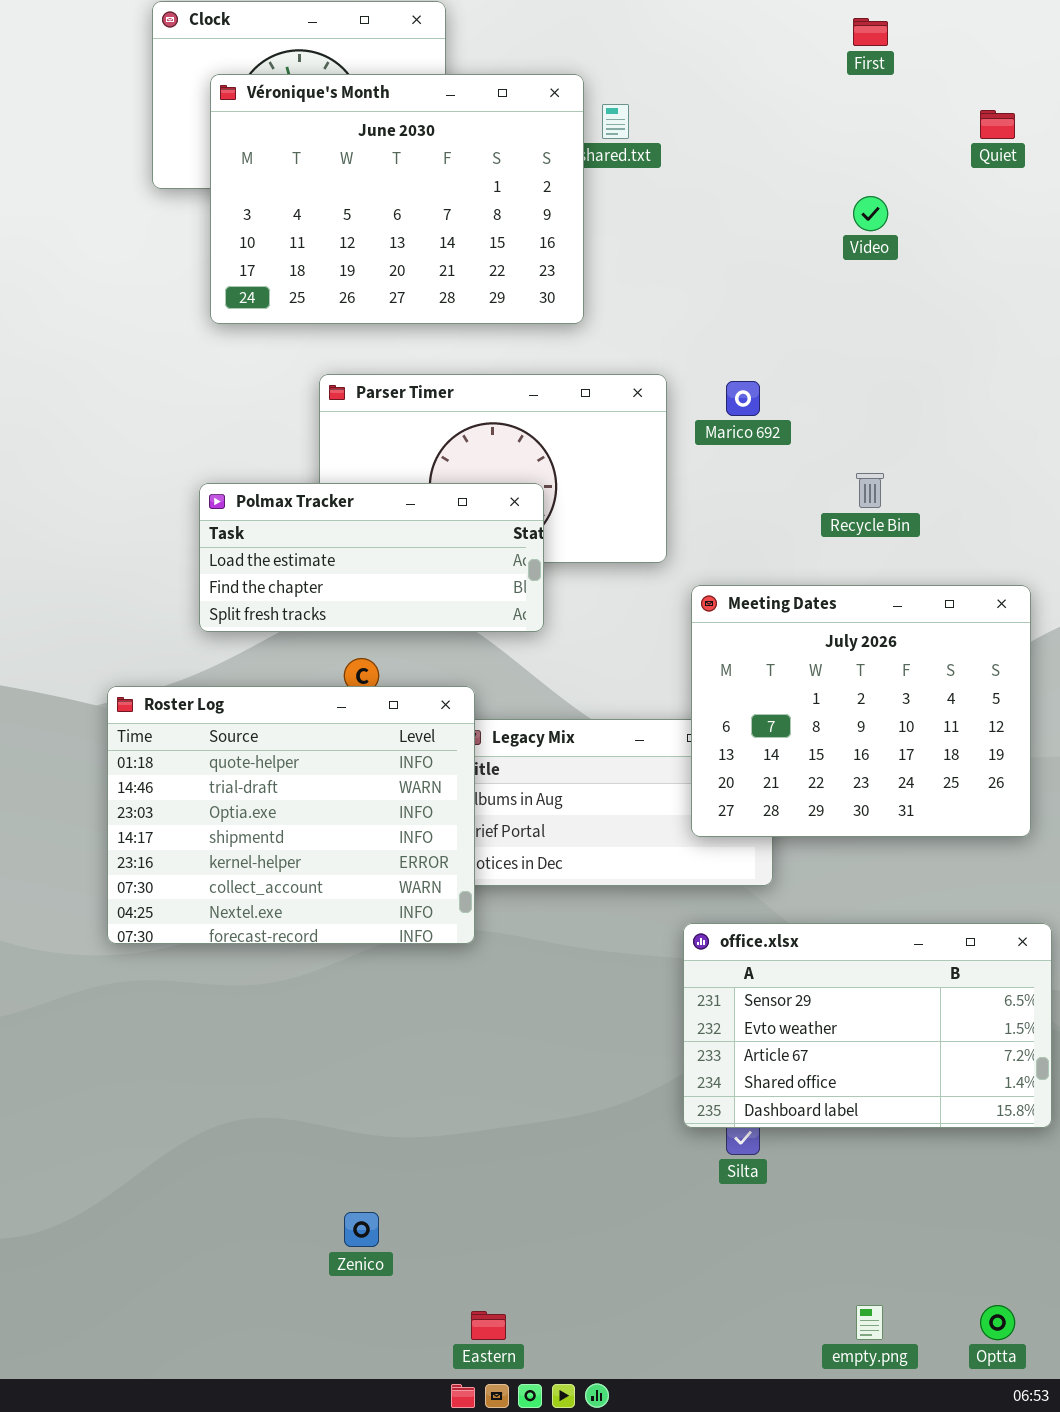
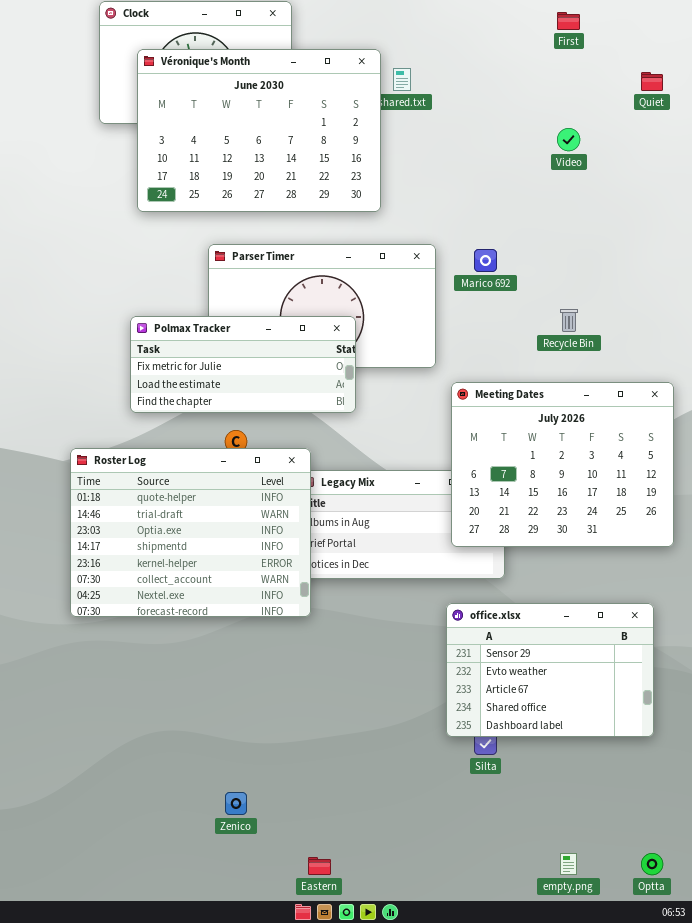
Polmax Tracker: [199,483,544,632] -> [130,316,356,413], scrolled up 1 row
office.xlsx: [683,923,1052,1128] -> [446,603,654,737], resized

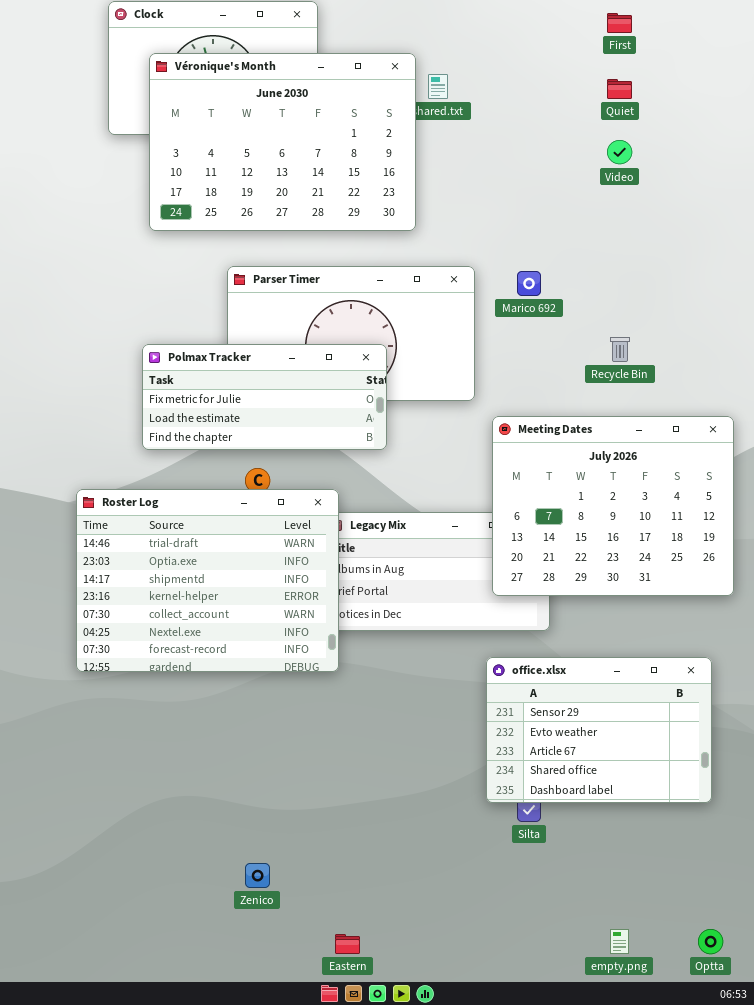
Quiet: [641,72,663,91] -> [607,79,632,99], moved
Roster Log: [70,448,311,617] -> [76,489,339,672], scrolled down 1 row

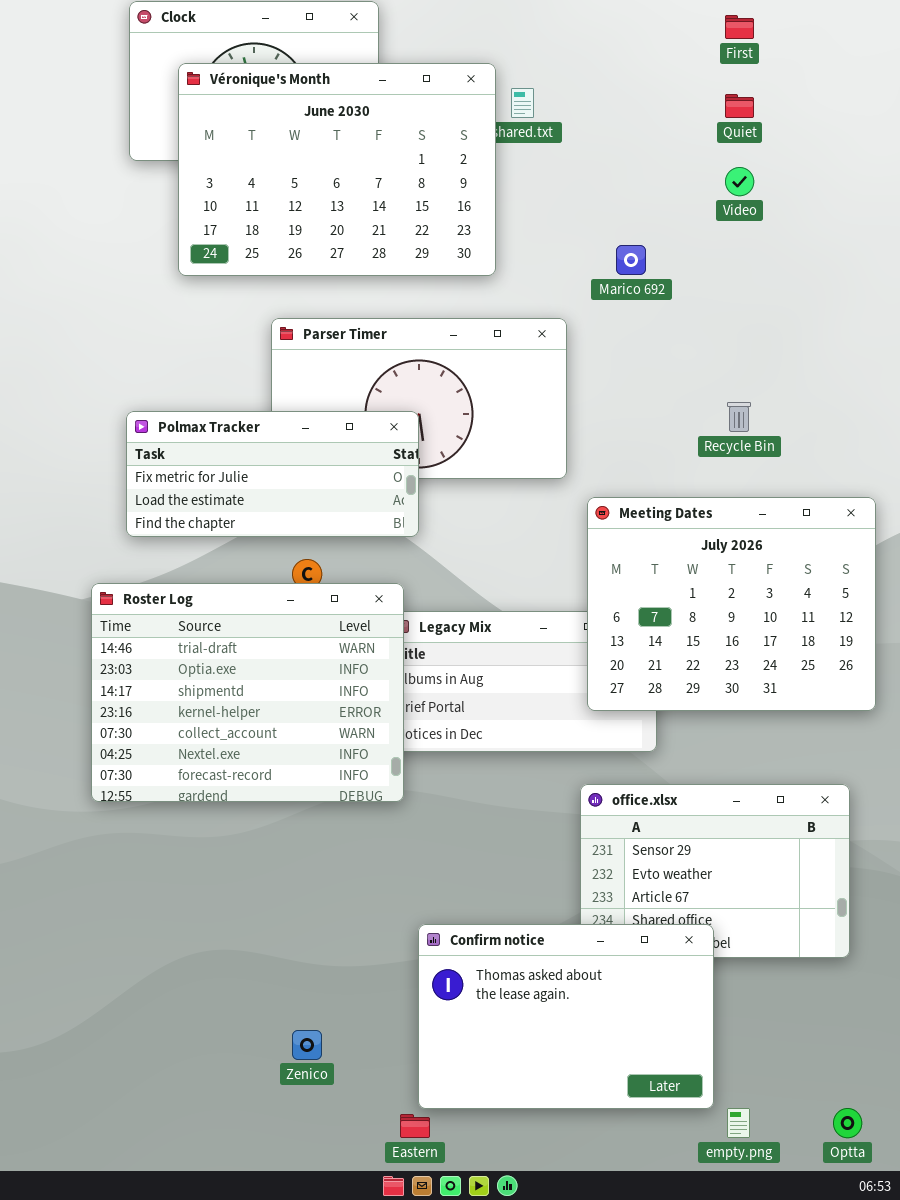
Marico 692: [517,271,541,296] -> [616,245,646,275], moved
Polmax Tracker: [142,344,387,450] -> [126,411,419,537], moved
Confirm notice: none -> [418,924,714,1109], opened

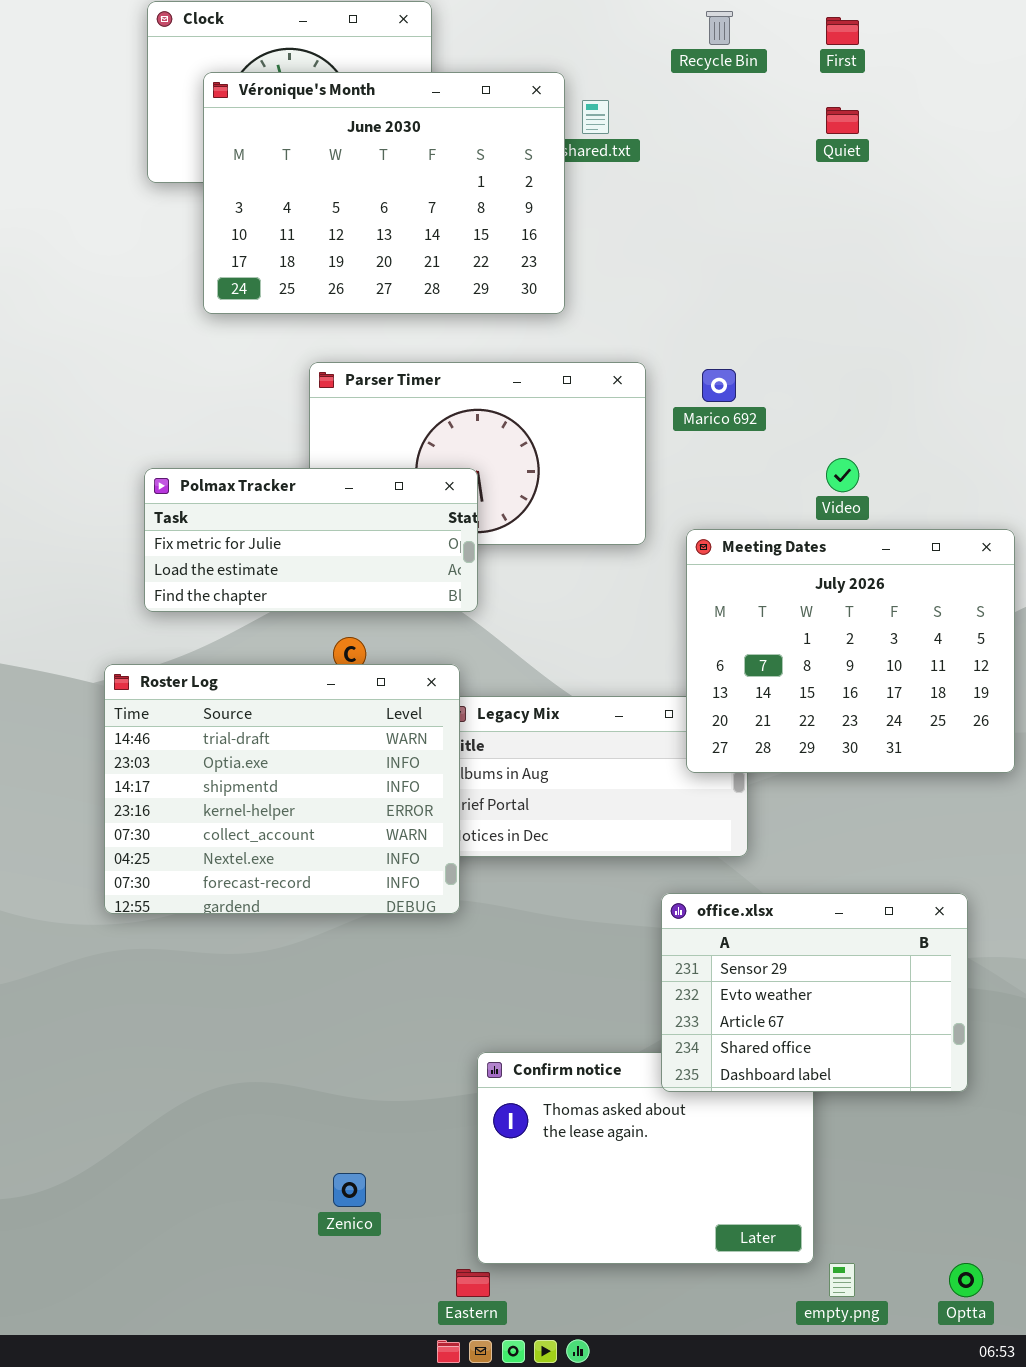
Video: [725,167,754,196] -> [826,458,859,492], moved
Marico 692: [616,245,646,275] -> [702,369,736,402], moved
Recycle Bin: [727,402,751,432] -> [706,11,733,45], moved
Meeting Dates: [587,497,876,711] -> [686,529,1015,773], moved
office.xlsx: [580,784,850,958] -> [661,893,968,1092], raised

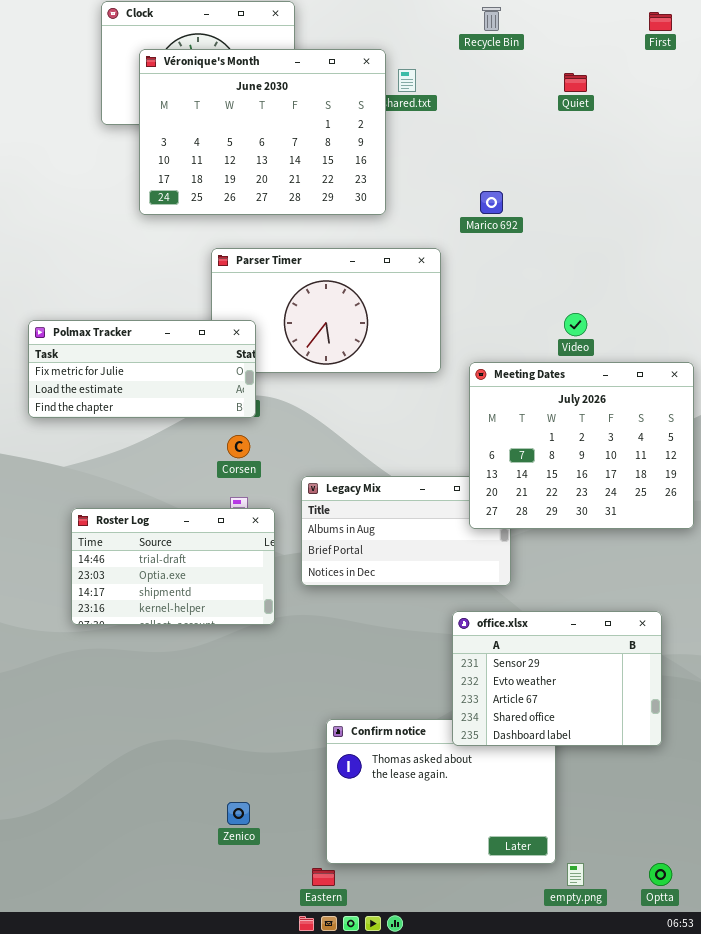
First: [826,17,859,45] -> [649,12,672,31], moved
Marico 692: [702,369,736,402] -> [480,191,503,214], moved
Polmax Tracker: [144,468,478,612] -> [28,320,256,418], moved
Roster Log: [104,664,460,914] -> [71,508,275,625], resized

